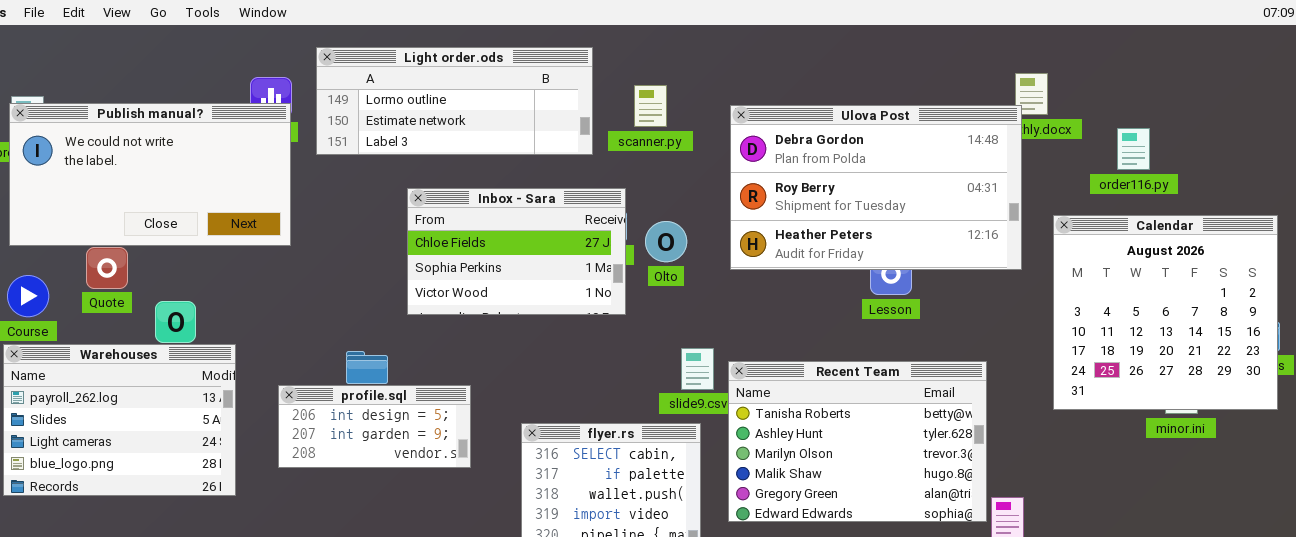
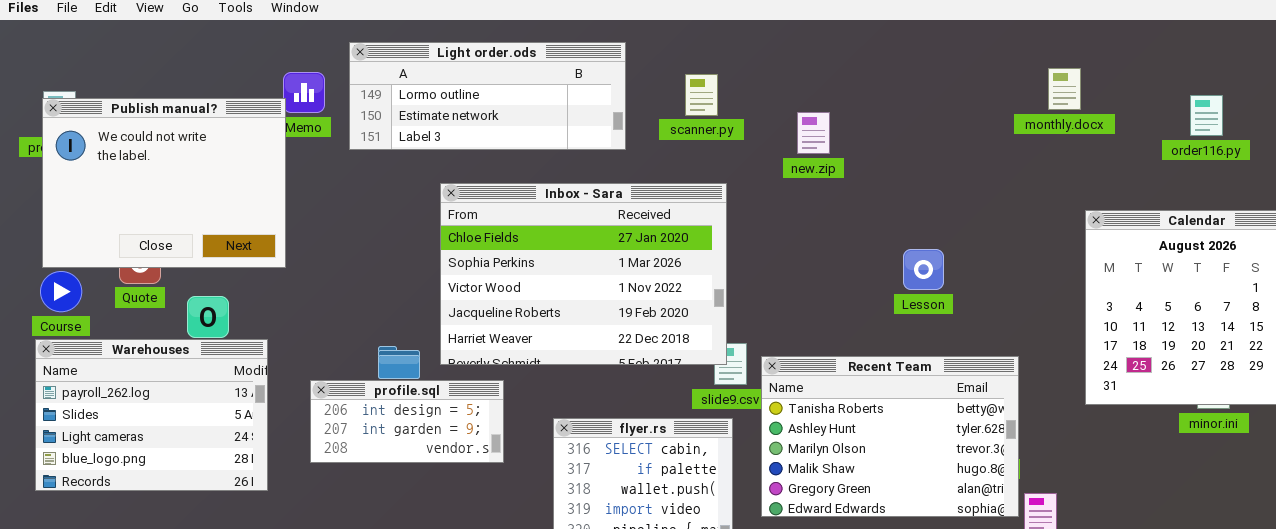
scanner.py: [634,85,667,127] -> [685,74,718,116], moved
Publish manual?: [9,103,291,246] -> [42,98,286,268], resized
Ulova Post: [730,105,1022,270] -> none, closed
order116.py: [1117,128,1150,170] -> [1190,95,1223,136], moved
Inbox - Sara: [407,188,626,315] -> [440,183,727,365], resized

